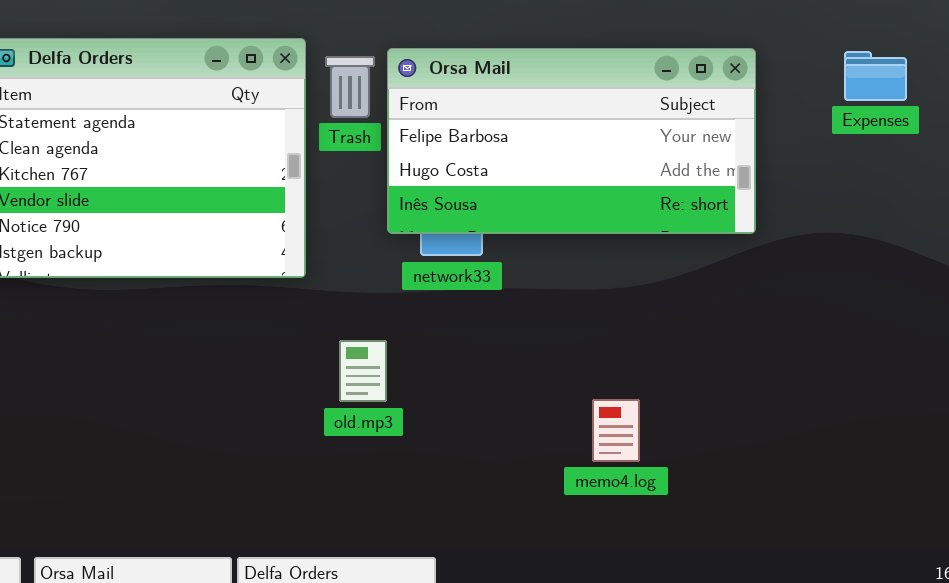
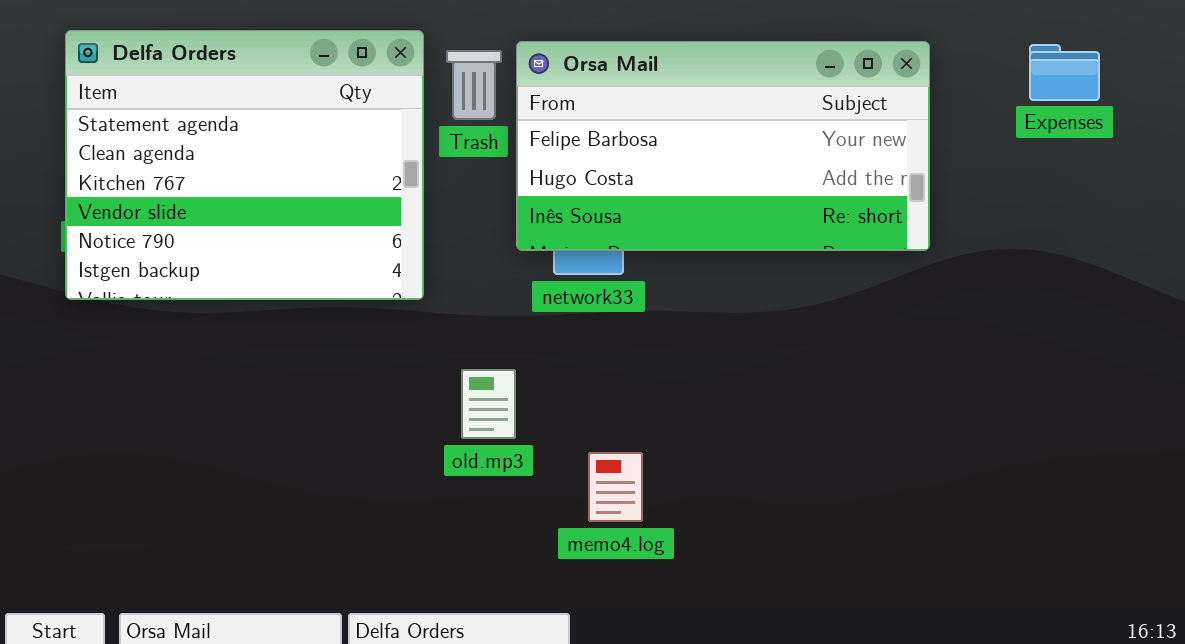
memo4.log: [592,399,640,462] -> [588,452,643,522], moved

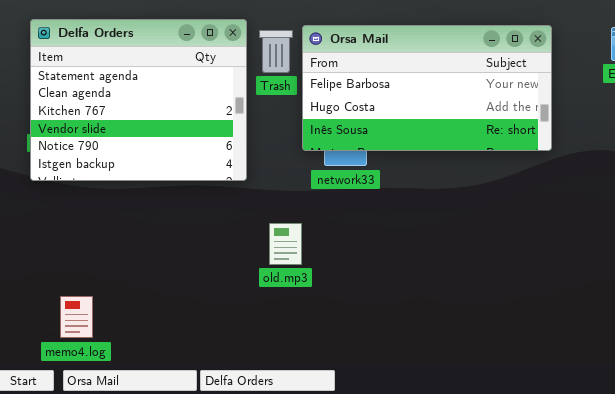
memo4.log: [588,452,643,522] -> [60,296,93,338], moved

